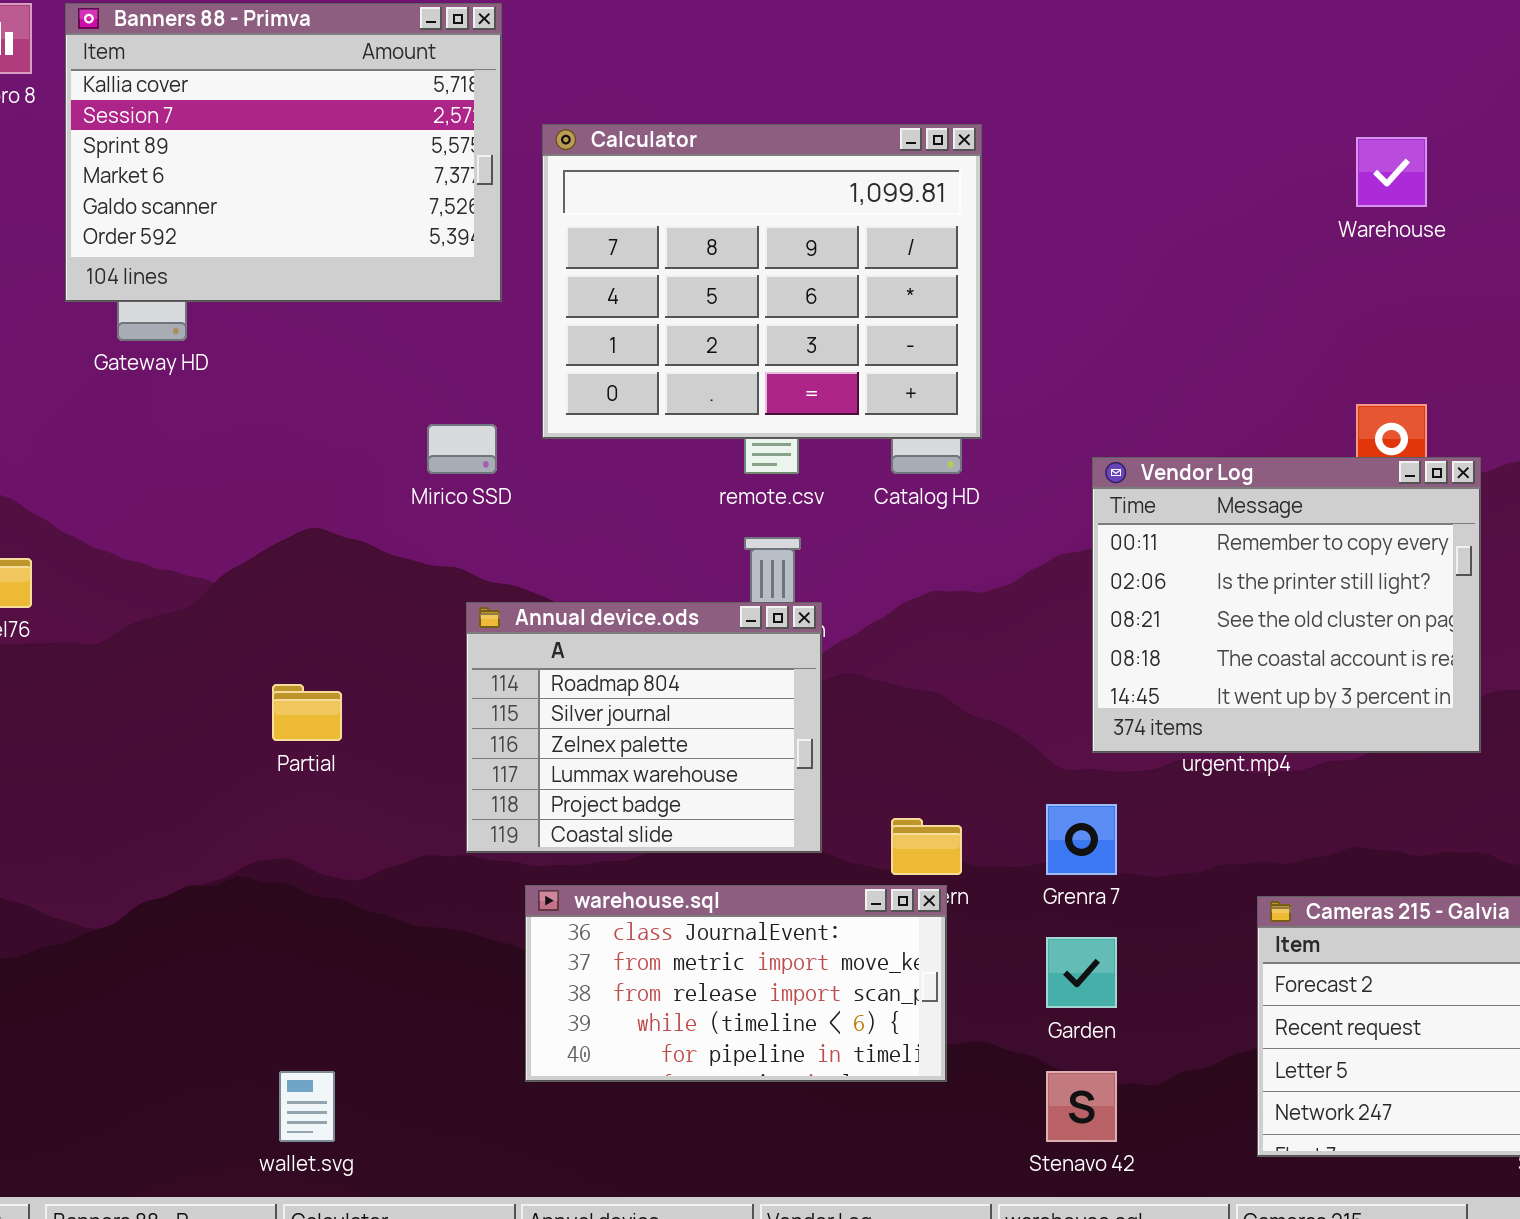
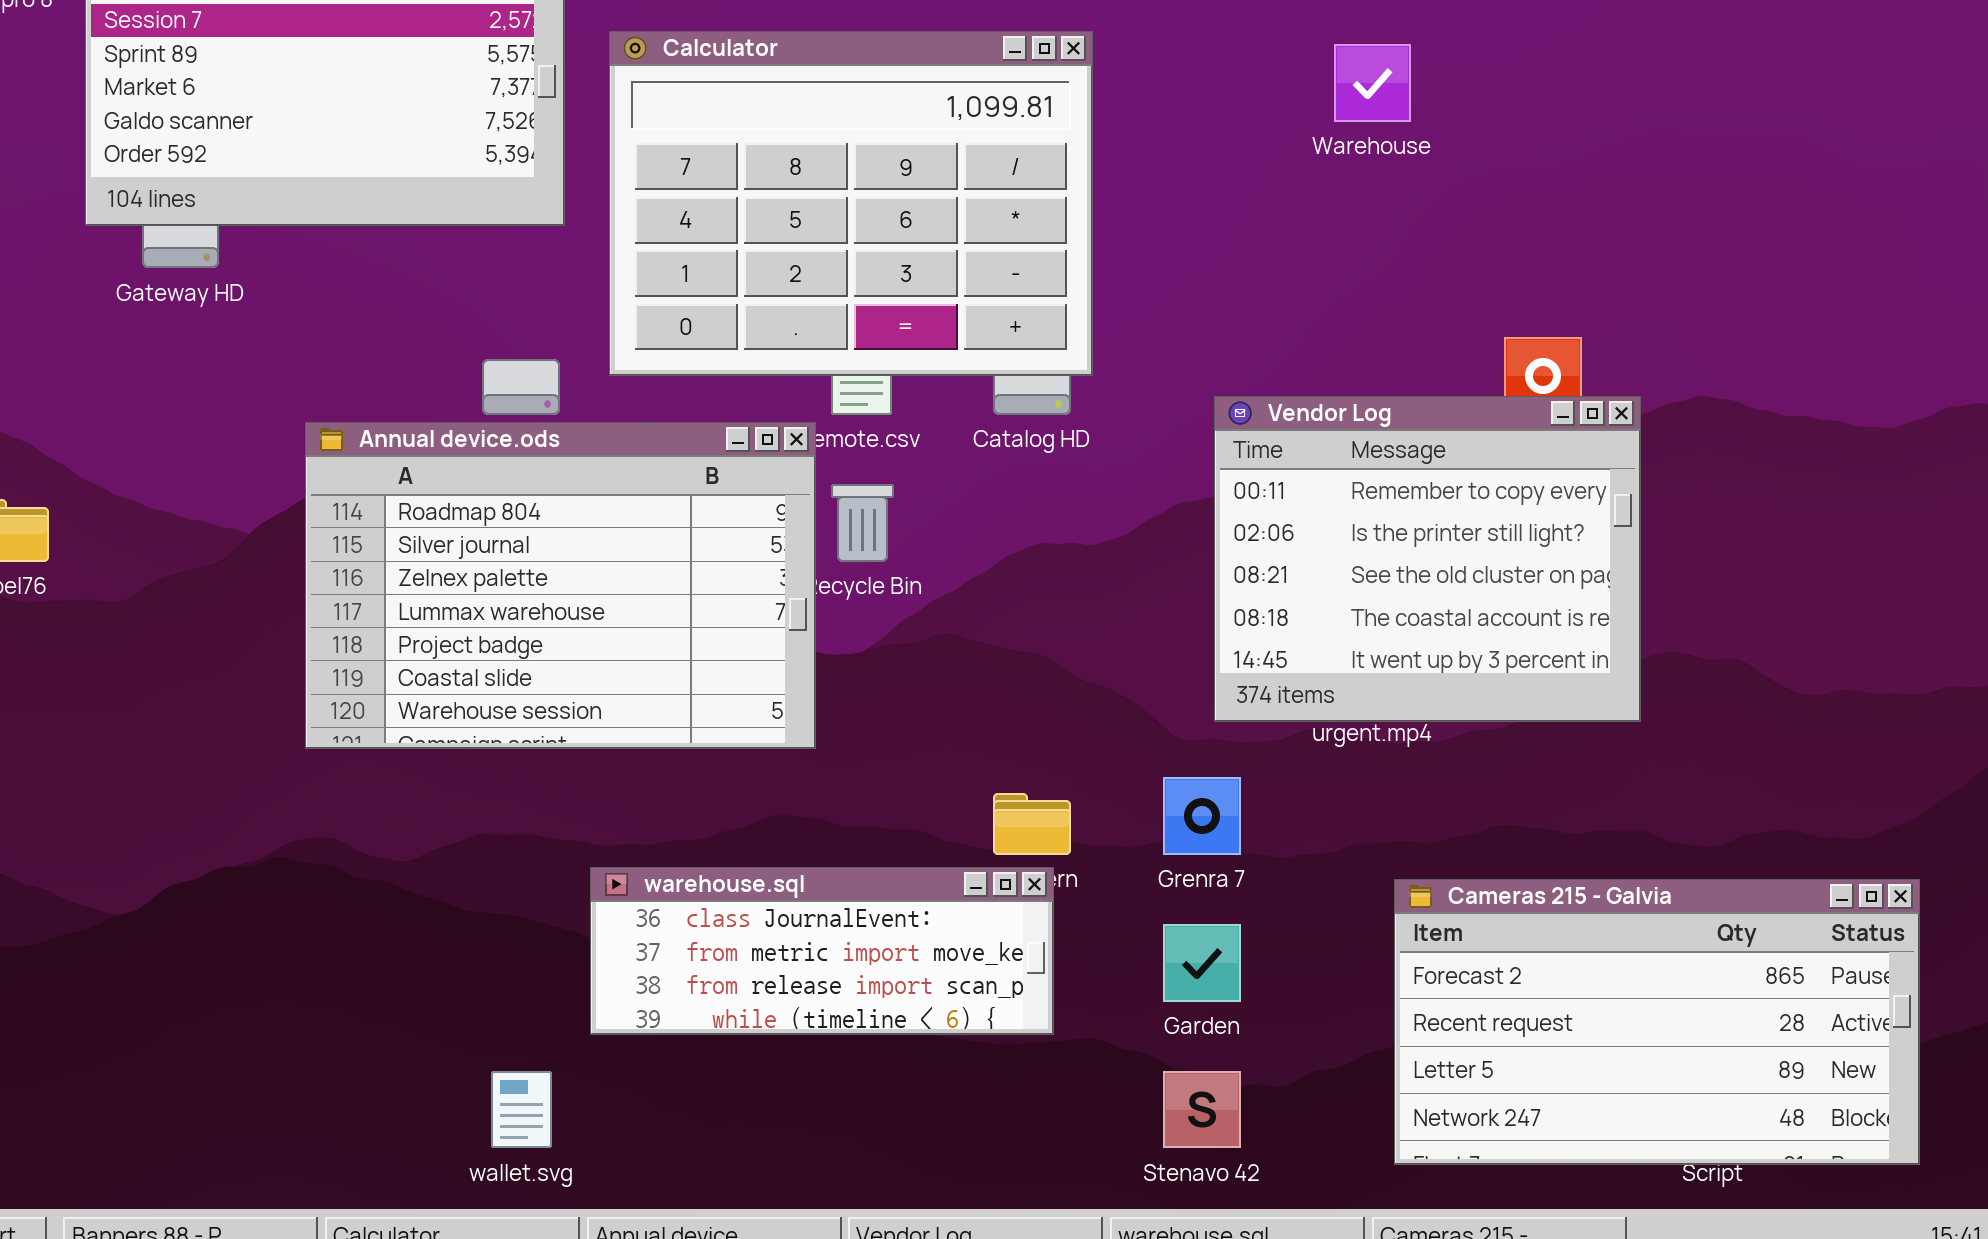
Warehouse: [1356,137,1427,207] -> [1334,44,1411,122], moved
Annual device.ods: [466,602,822,853] -> [305,422,816,749], moved, resized
warehouse.sql: [525,885,947,1082] -> [590,867,1054,1035], resized
wallet.svg: [279,1071,335,1142] -> [491,1071,552,1148], moved

